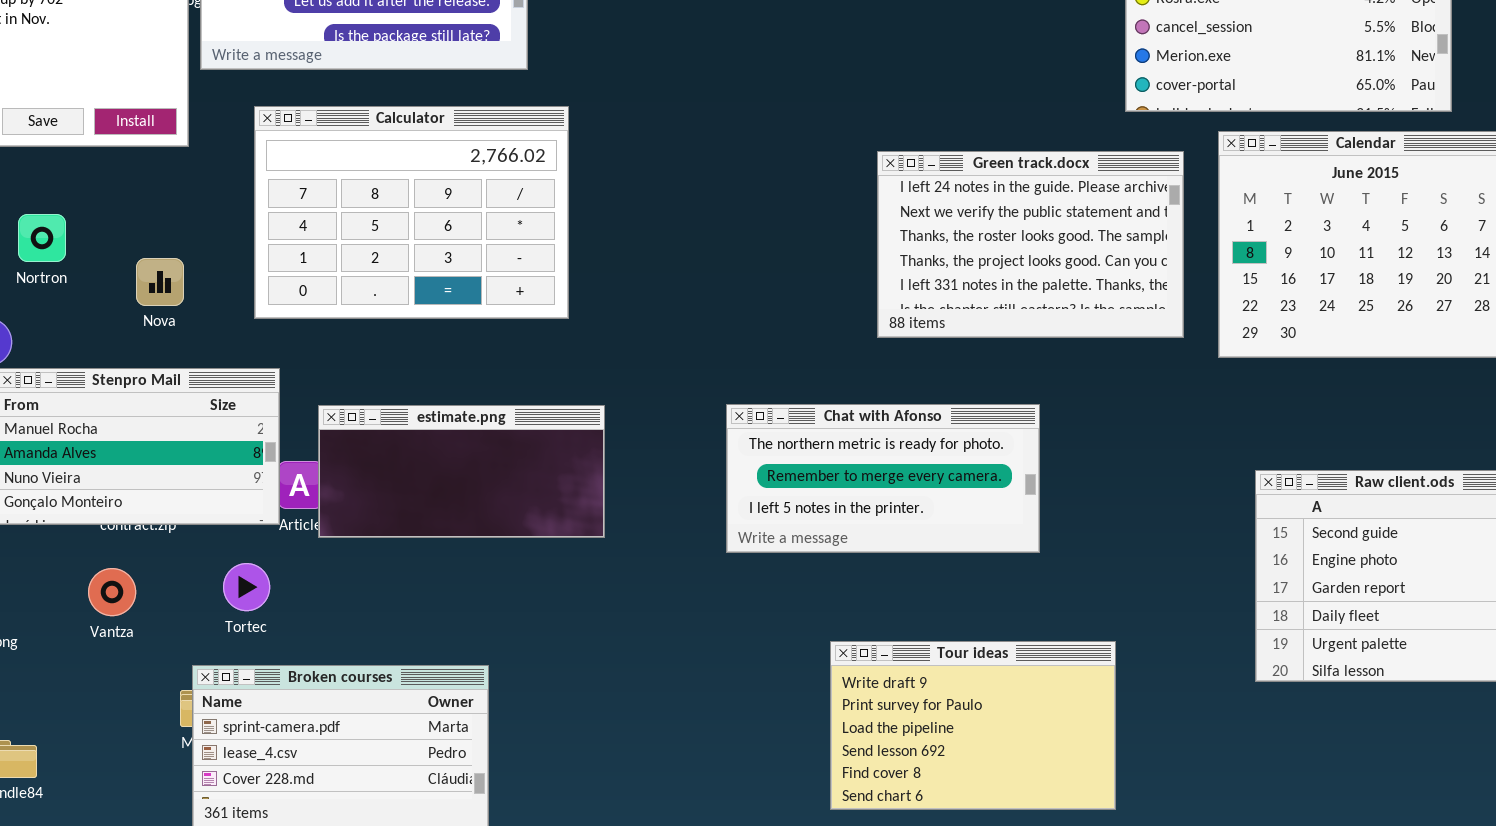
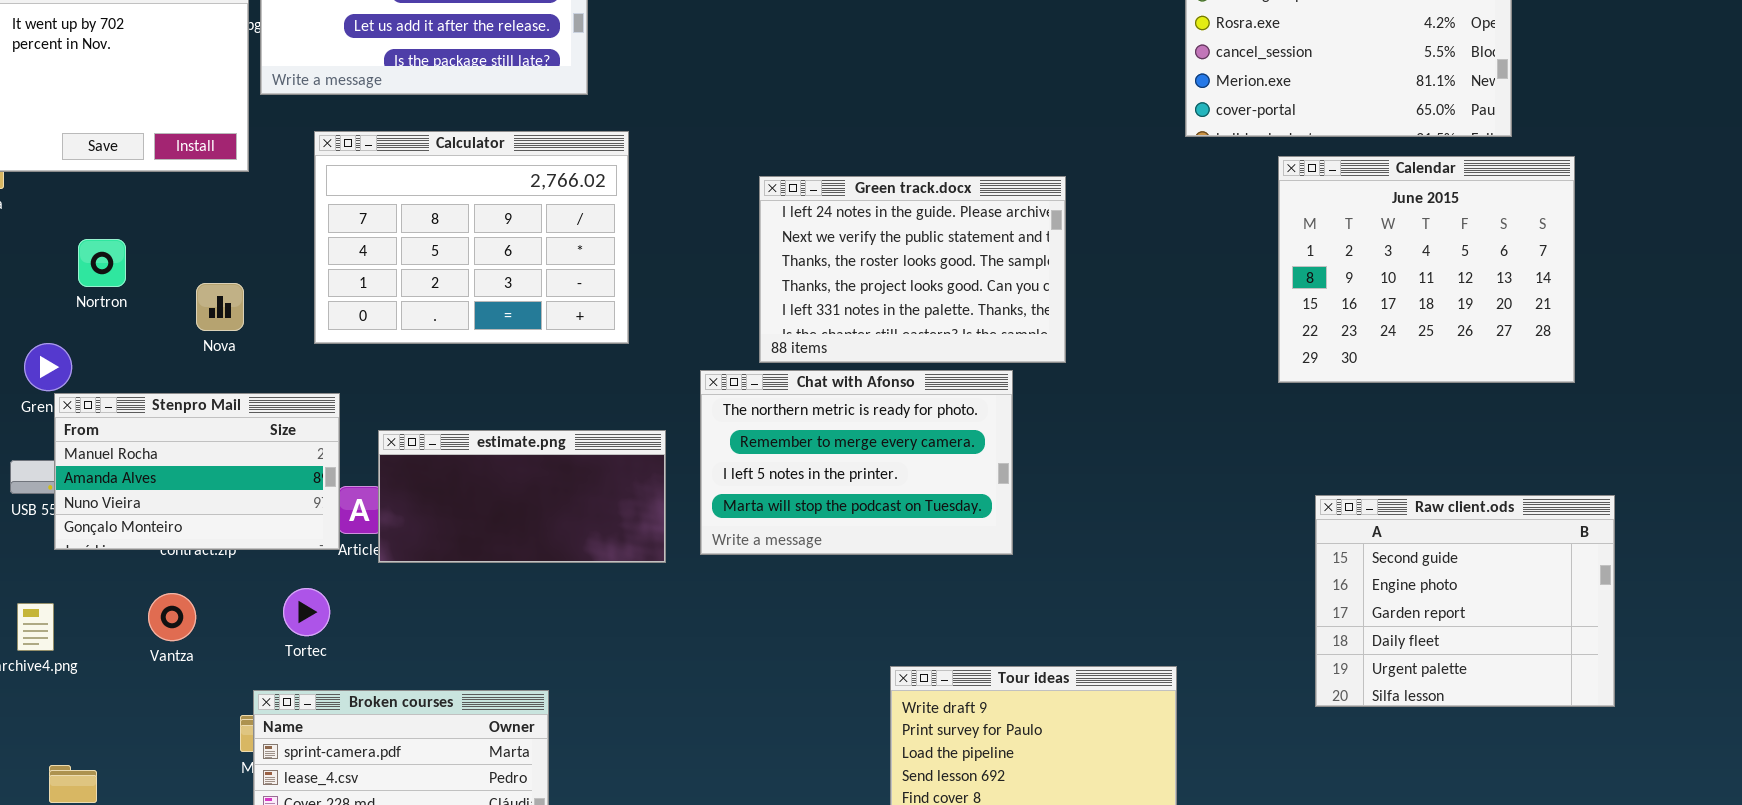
Green track.docx: [877,151,1184,338] -> [759,176,1066,363], moved
Chat with Afonso: [726,404,1040,553] -> [700,370,1013,555], moved, resized

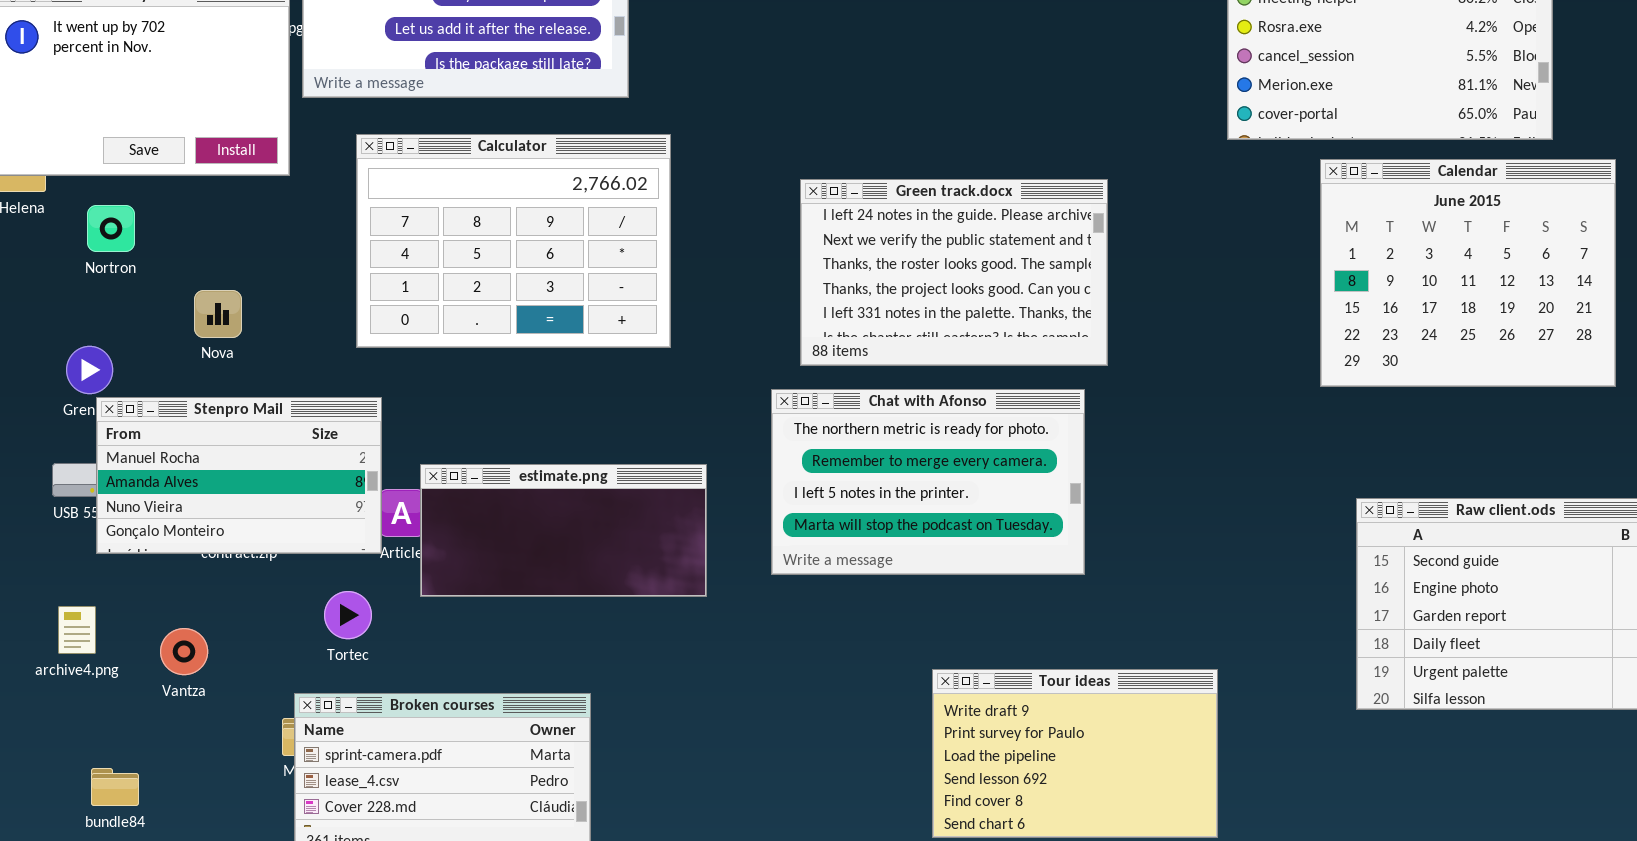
Nortron: [78,239,126,287] -> [87,205,135,252], moved
Nova: [196,283,244,331] -> [194,290,242,338], moved
Chat with Afonso: [700,370,1013,555] -> [771,389,1085,575], moved
estimate.png: [378,430,666,563] -> [420,464,707,597], moved
Vantza: [148,593,196,641] -> [160,628,208,675], moved

